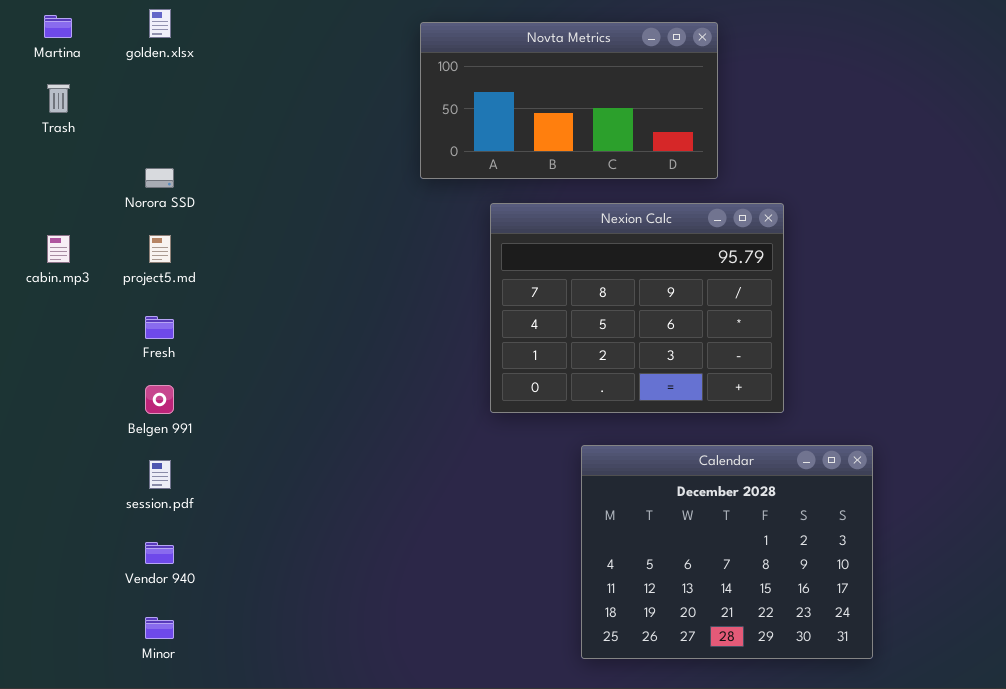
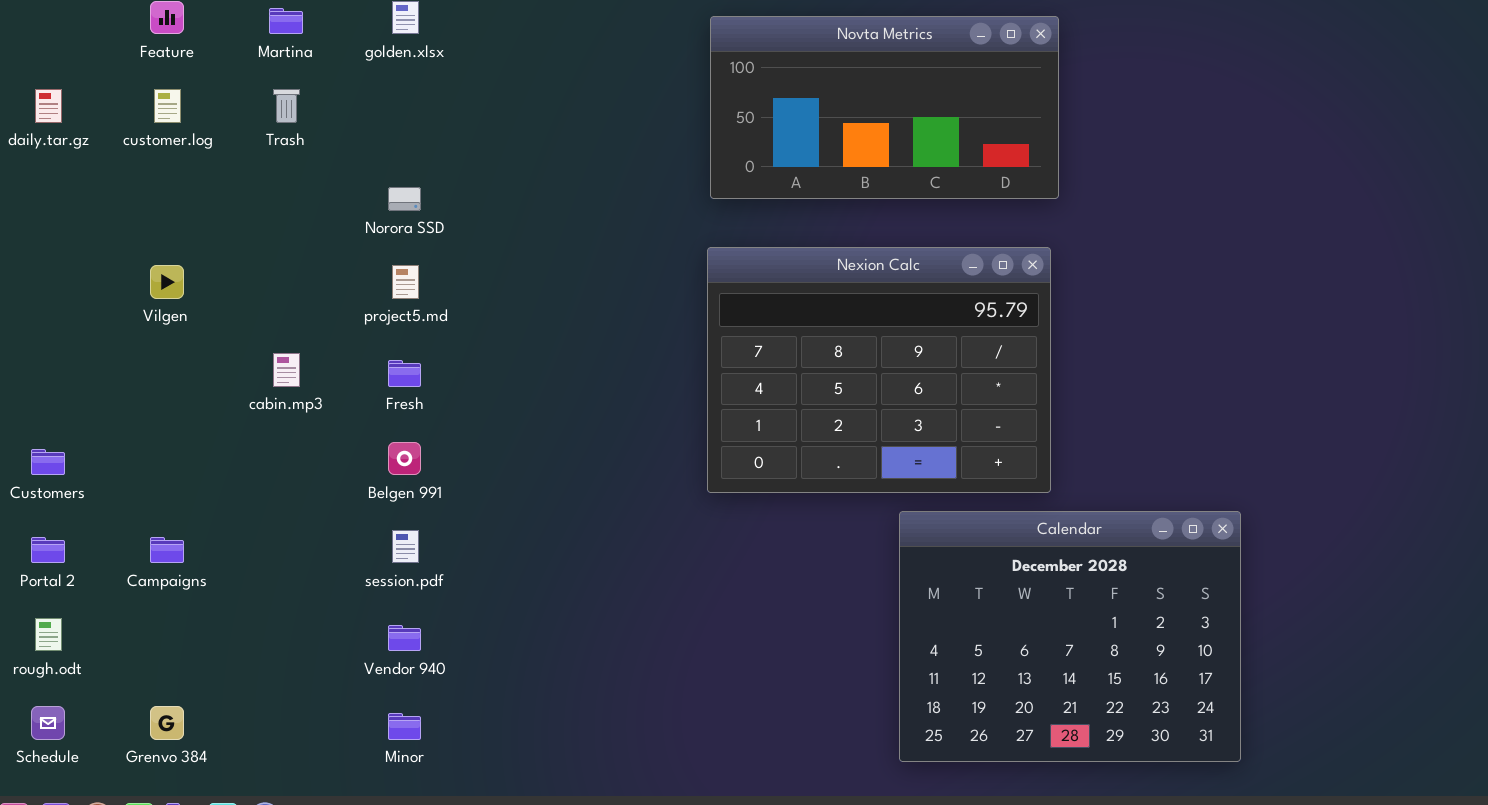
Nexion Calc: [490,203,784,413] -> [707,247,1051,493], moved
cabin.mp3: [47,235,70,263] -> [273,353,300,387], moved

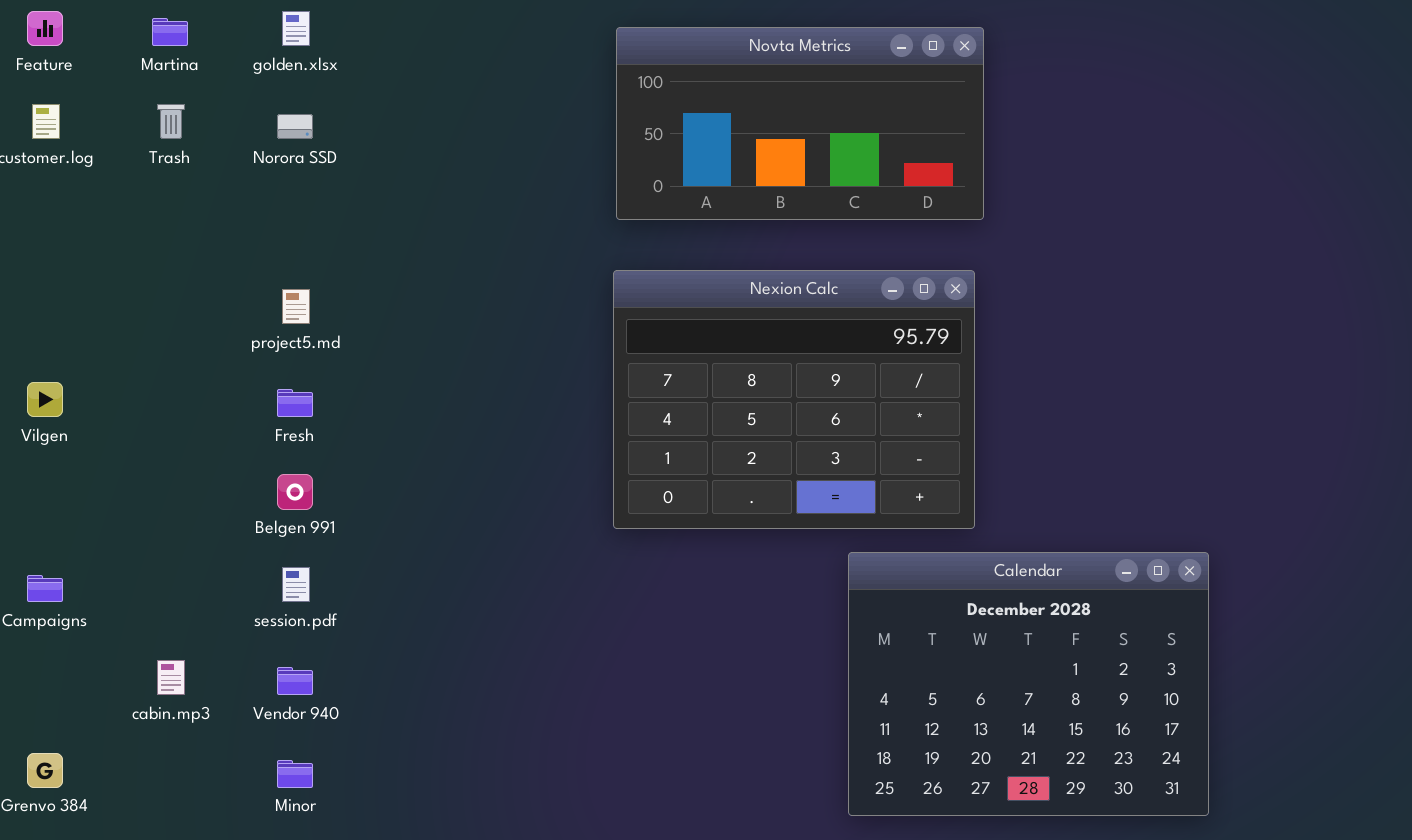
Norora SSD: [388,187,421,211] -> [277,114,313,139], moved
Vilgen: [150,265,184,299] -> [27,382,63,417], moved
cabin.mp3: [273,353,300,387] -> [157,660,185,695], moved
Calendar: [899,511,1241,762] -> [848,552,1209,816], moved

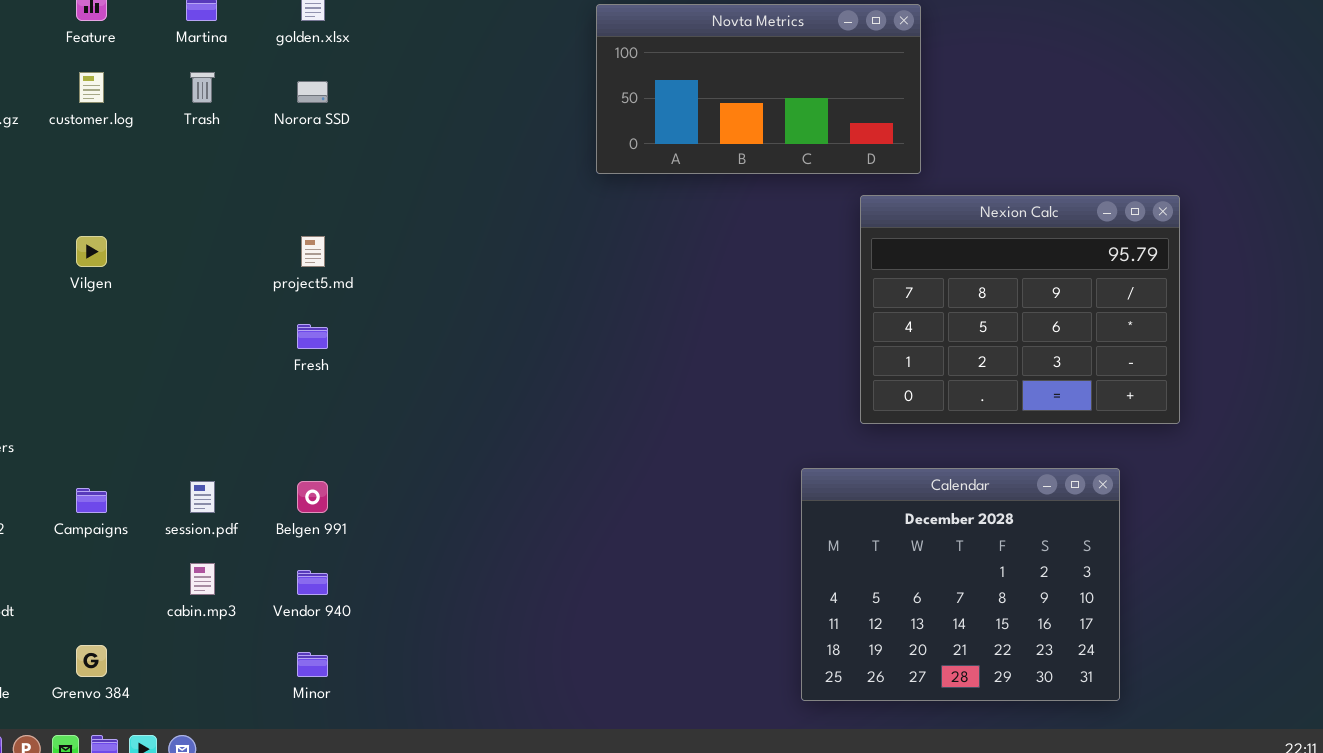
Nexion Calc: [613,270,975,529] -> [860,195,1180,424], moved
Vilgen: [27,382,63,417] -> [76,236,107,267], moved
Belgen 991: [277,474,313,510] -> [297,481,328,513], moved
session.pdf: [282,567,310,602] -> [190,481,215,513], moved

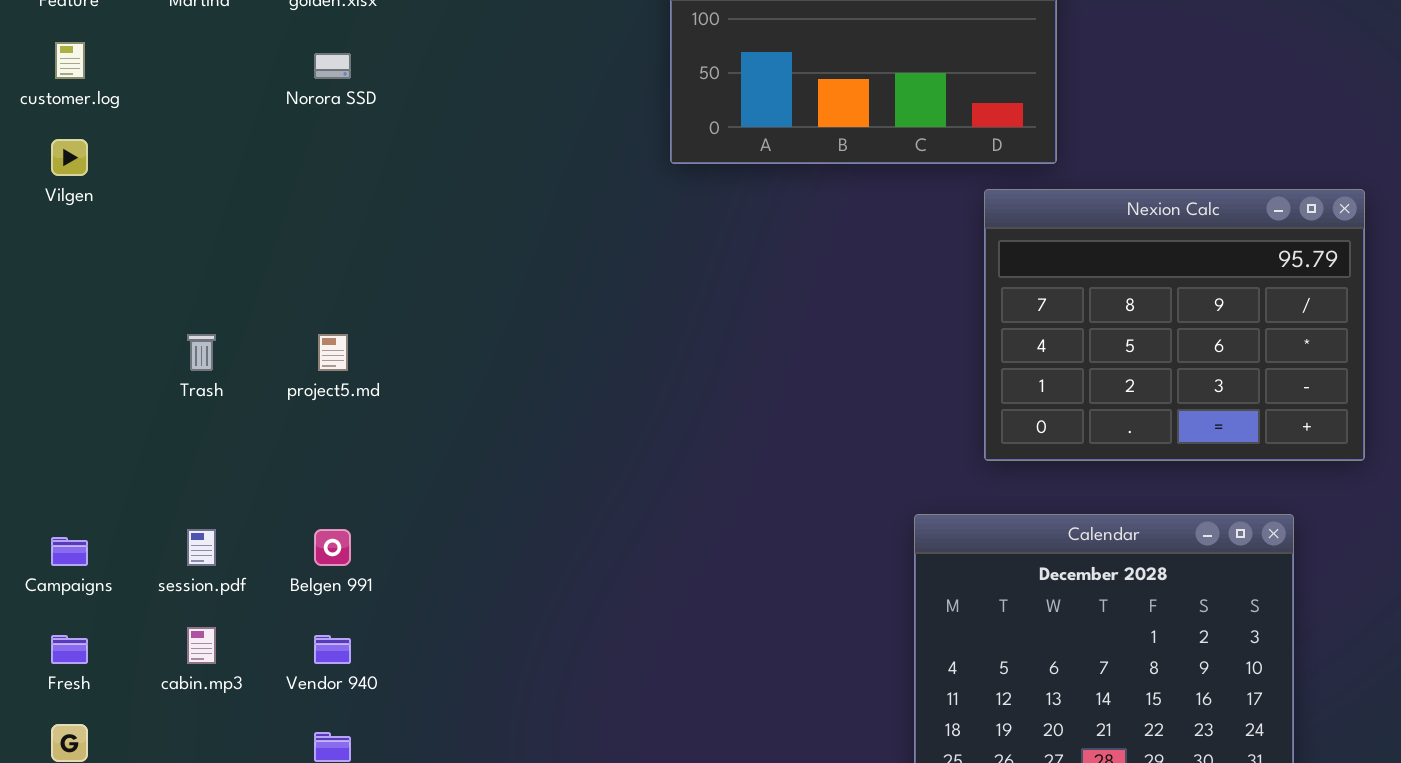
Trash: [190,72,215,103] -> [187,334,216,371], moved
Vilgen: [76,236,107,267] -> [51,139,88,176], moved
project5.md: [301,236,325,267] -> [318,334,348,371], moved
Fresh: [297,324,328,349] -> [51,635,88,664], moved

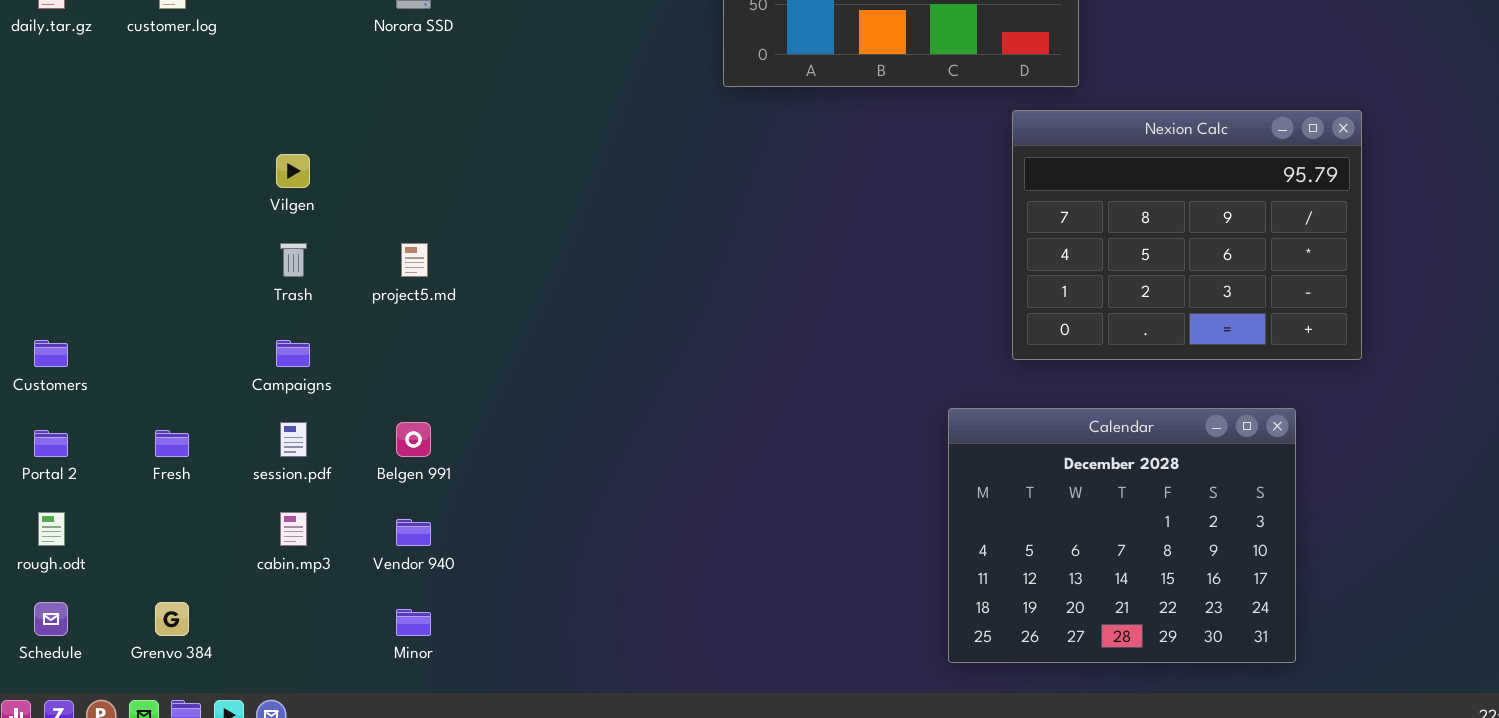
Vilgen: [51,139,88,176] -> [276,154,310,188], moved
Campaigns: [51,537,88,566] -> [276,340,310,367], moved
Fresh: [51,635,88,664] -> [155,430,189,457], moved

